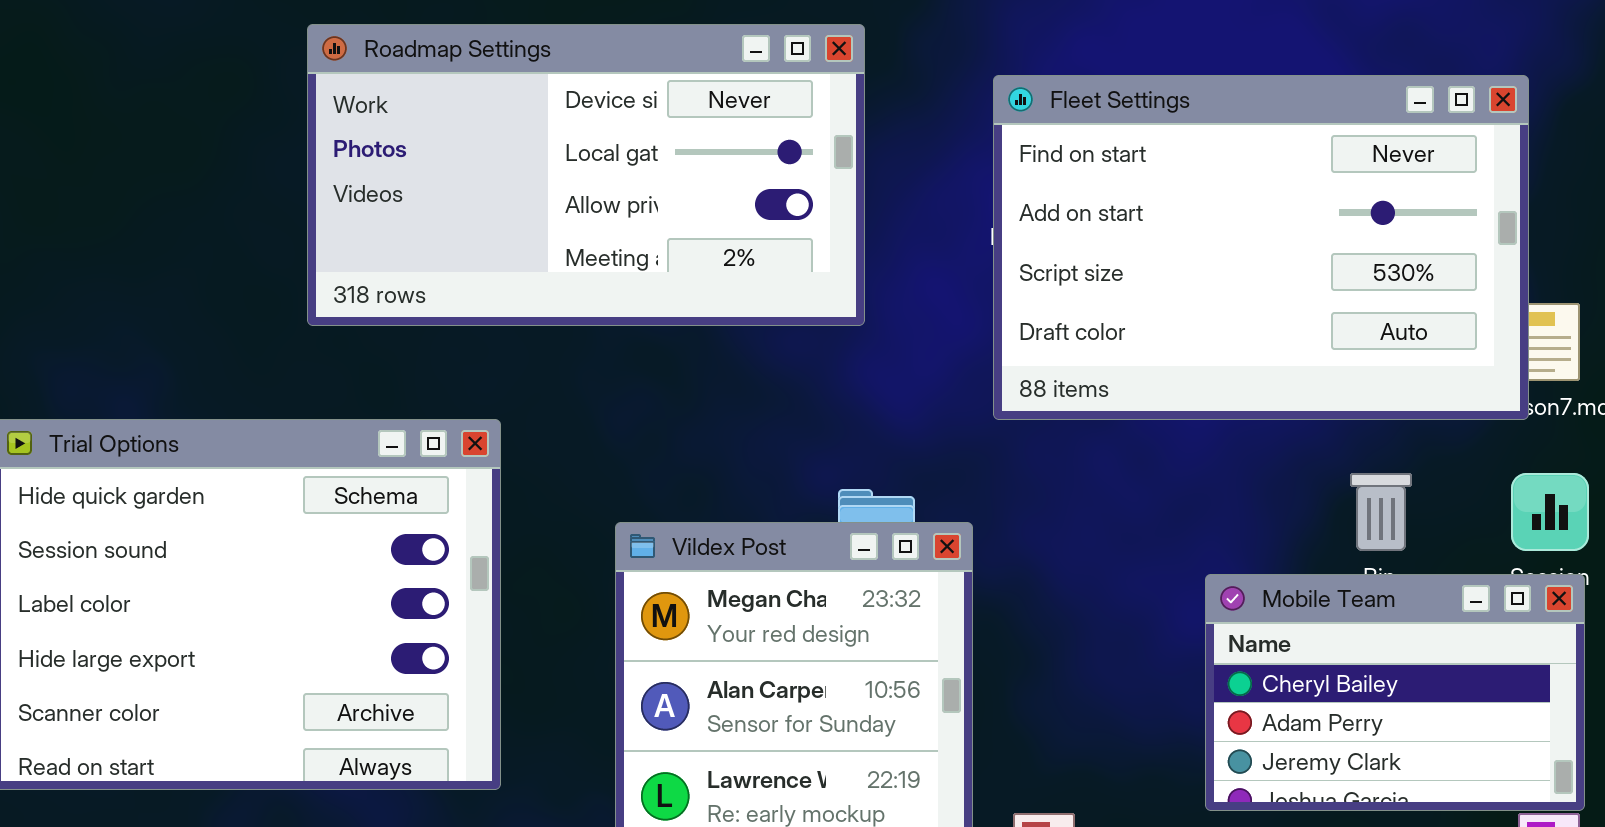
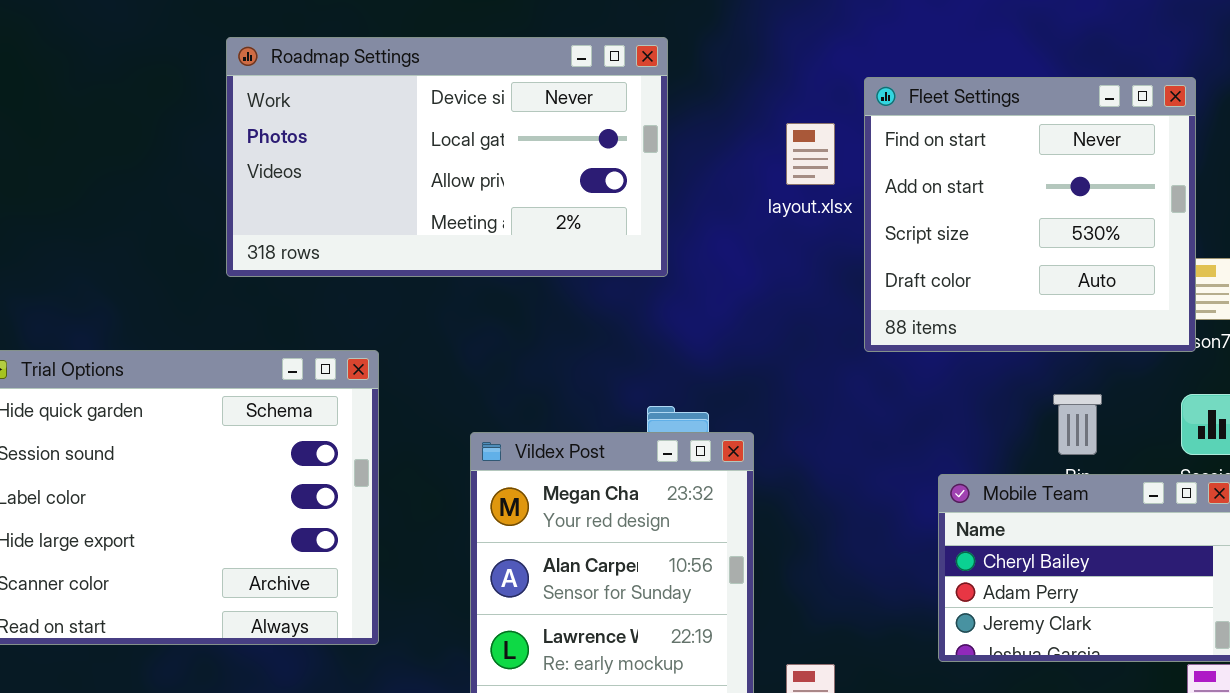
Fleet Settings: [993,75,1529,420] -> [864,77,1196,352], resized

